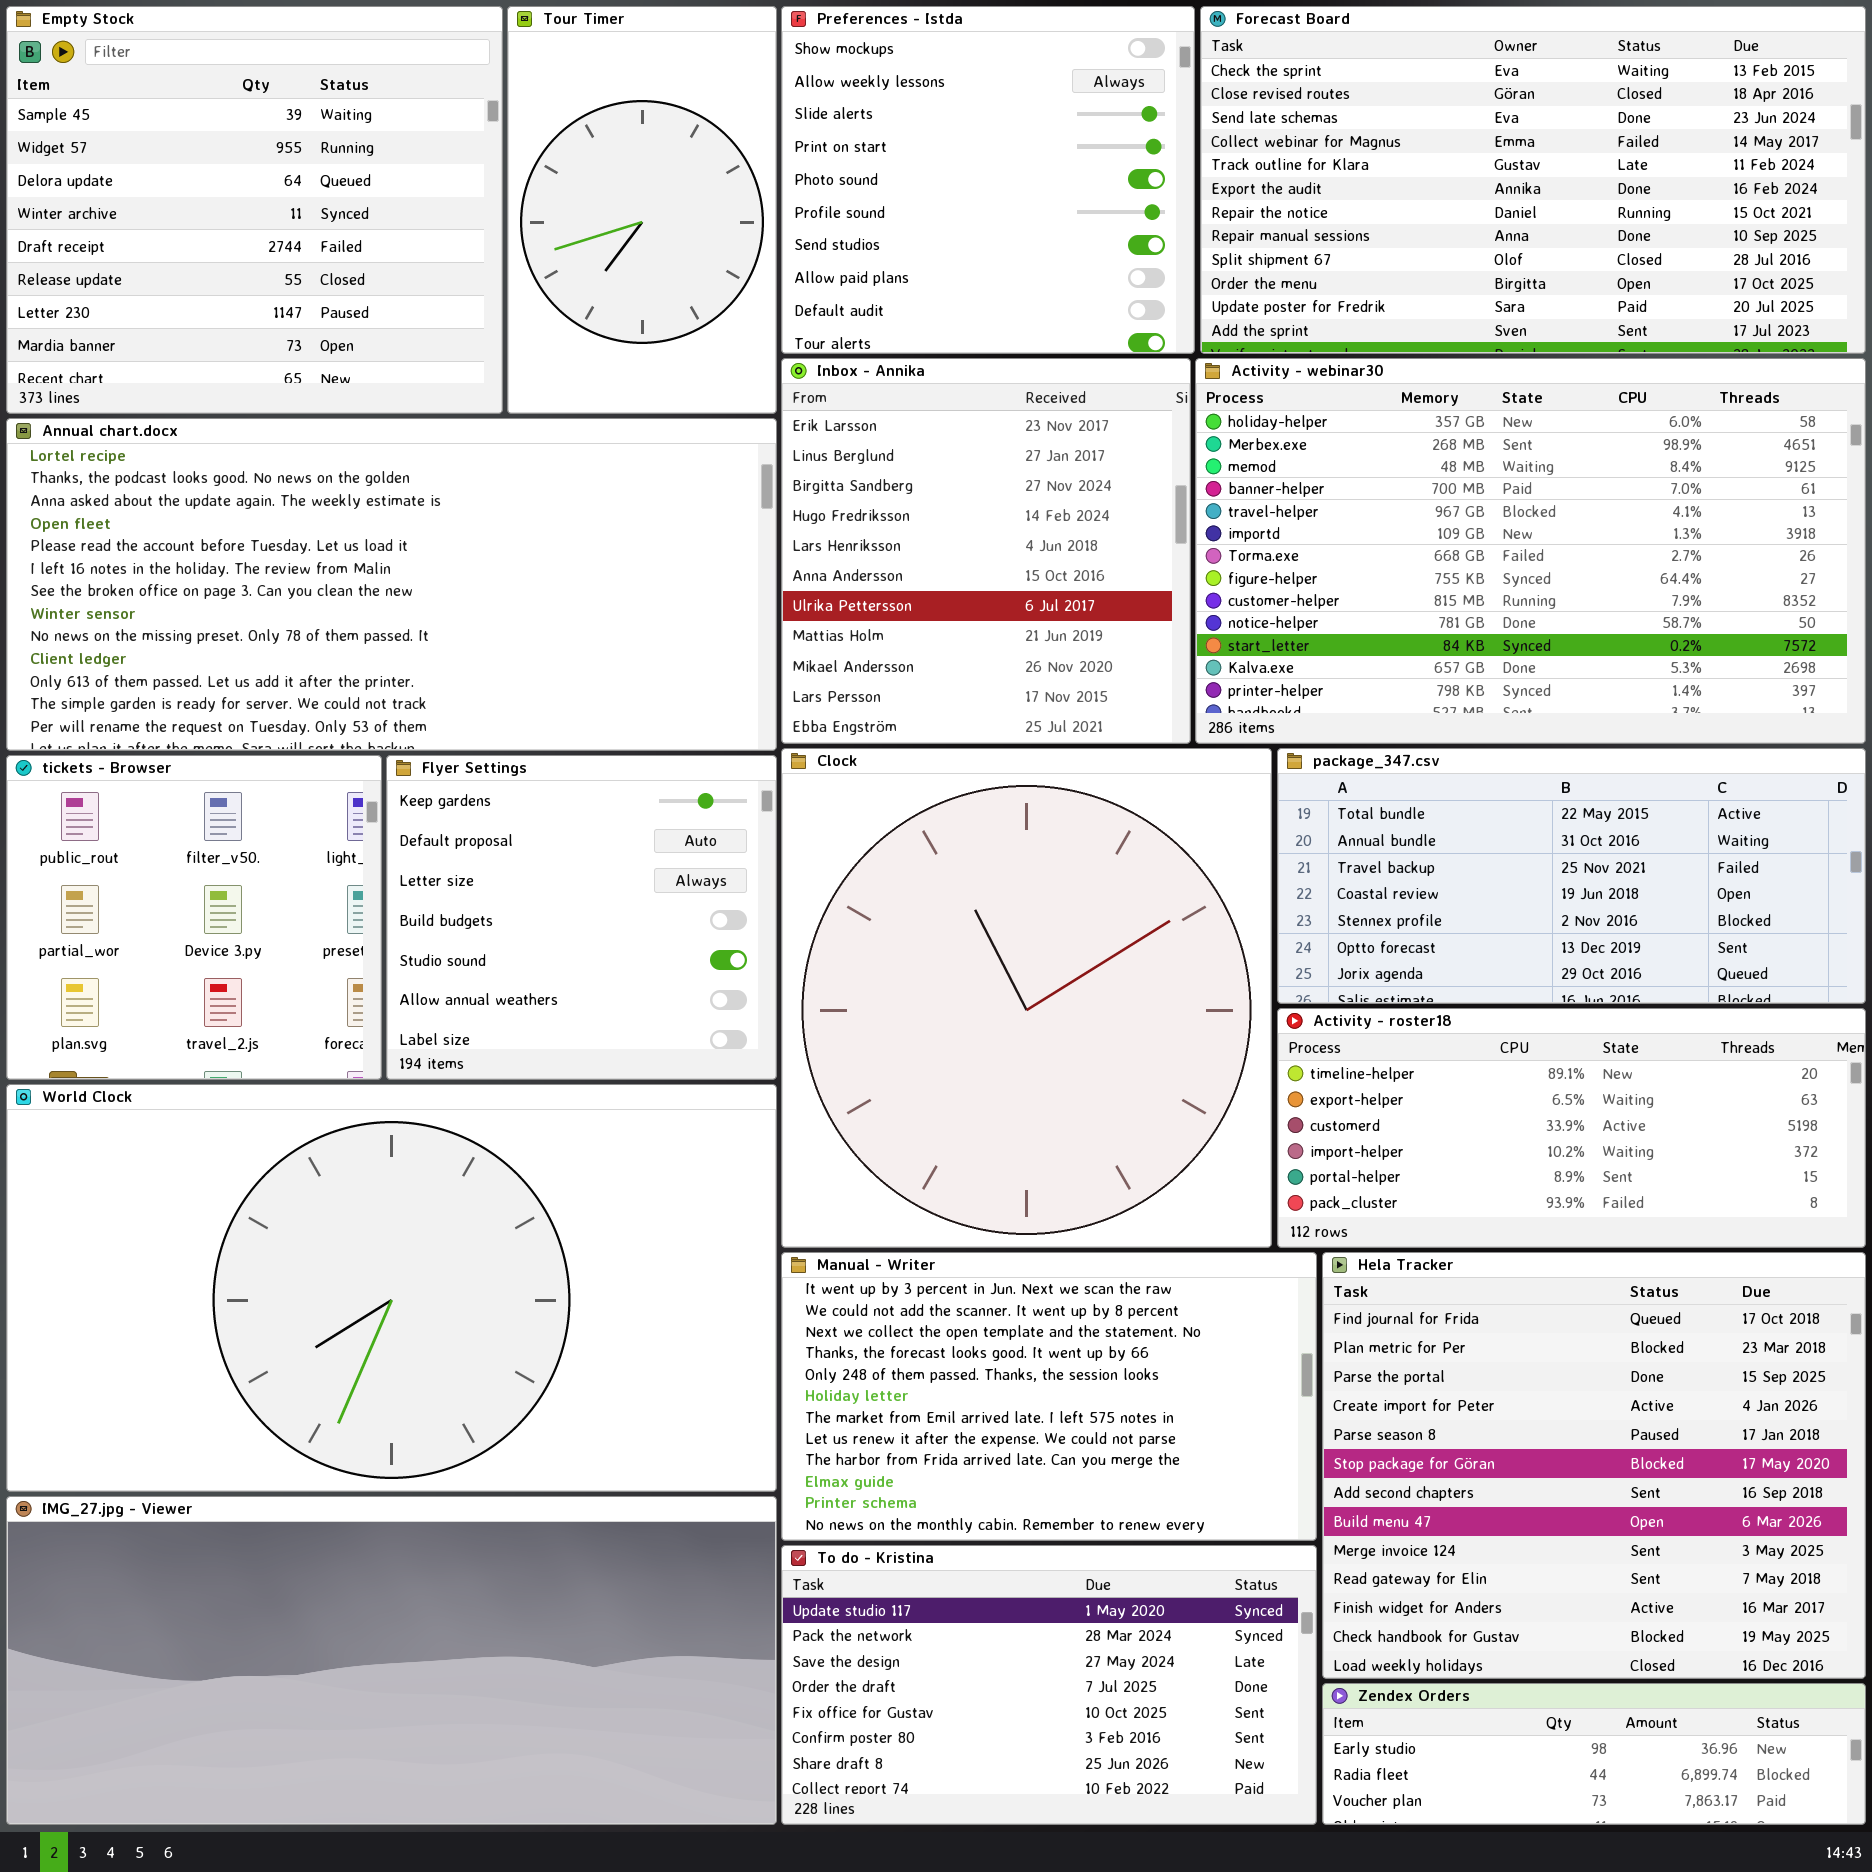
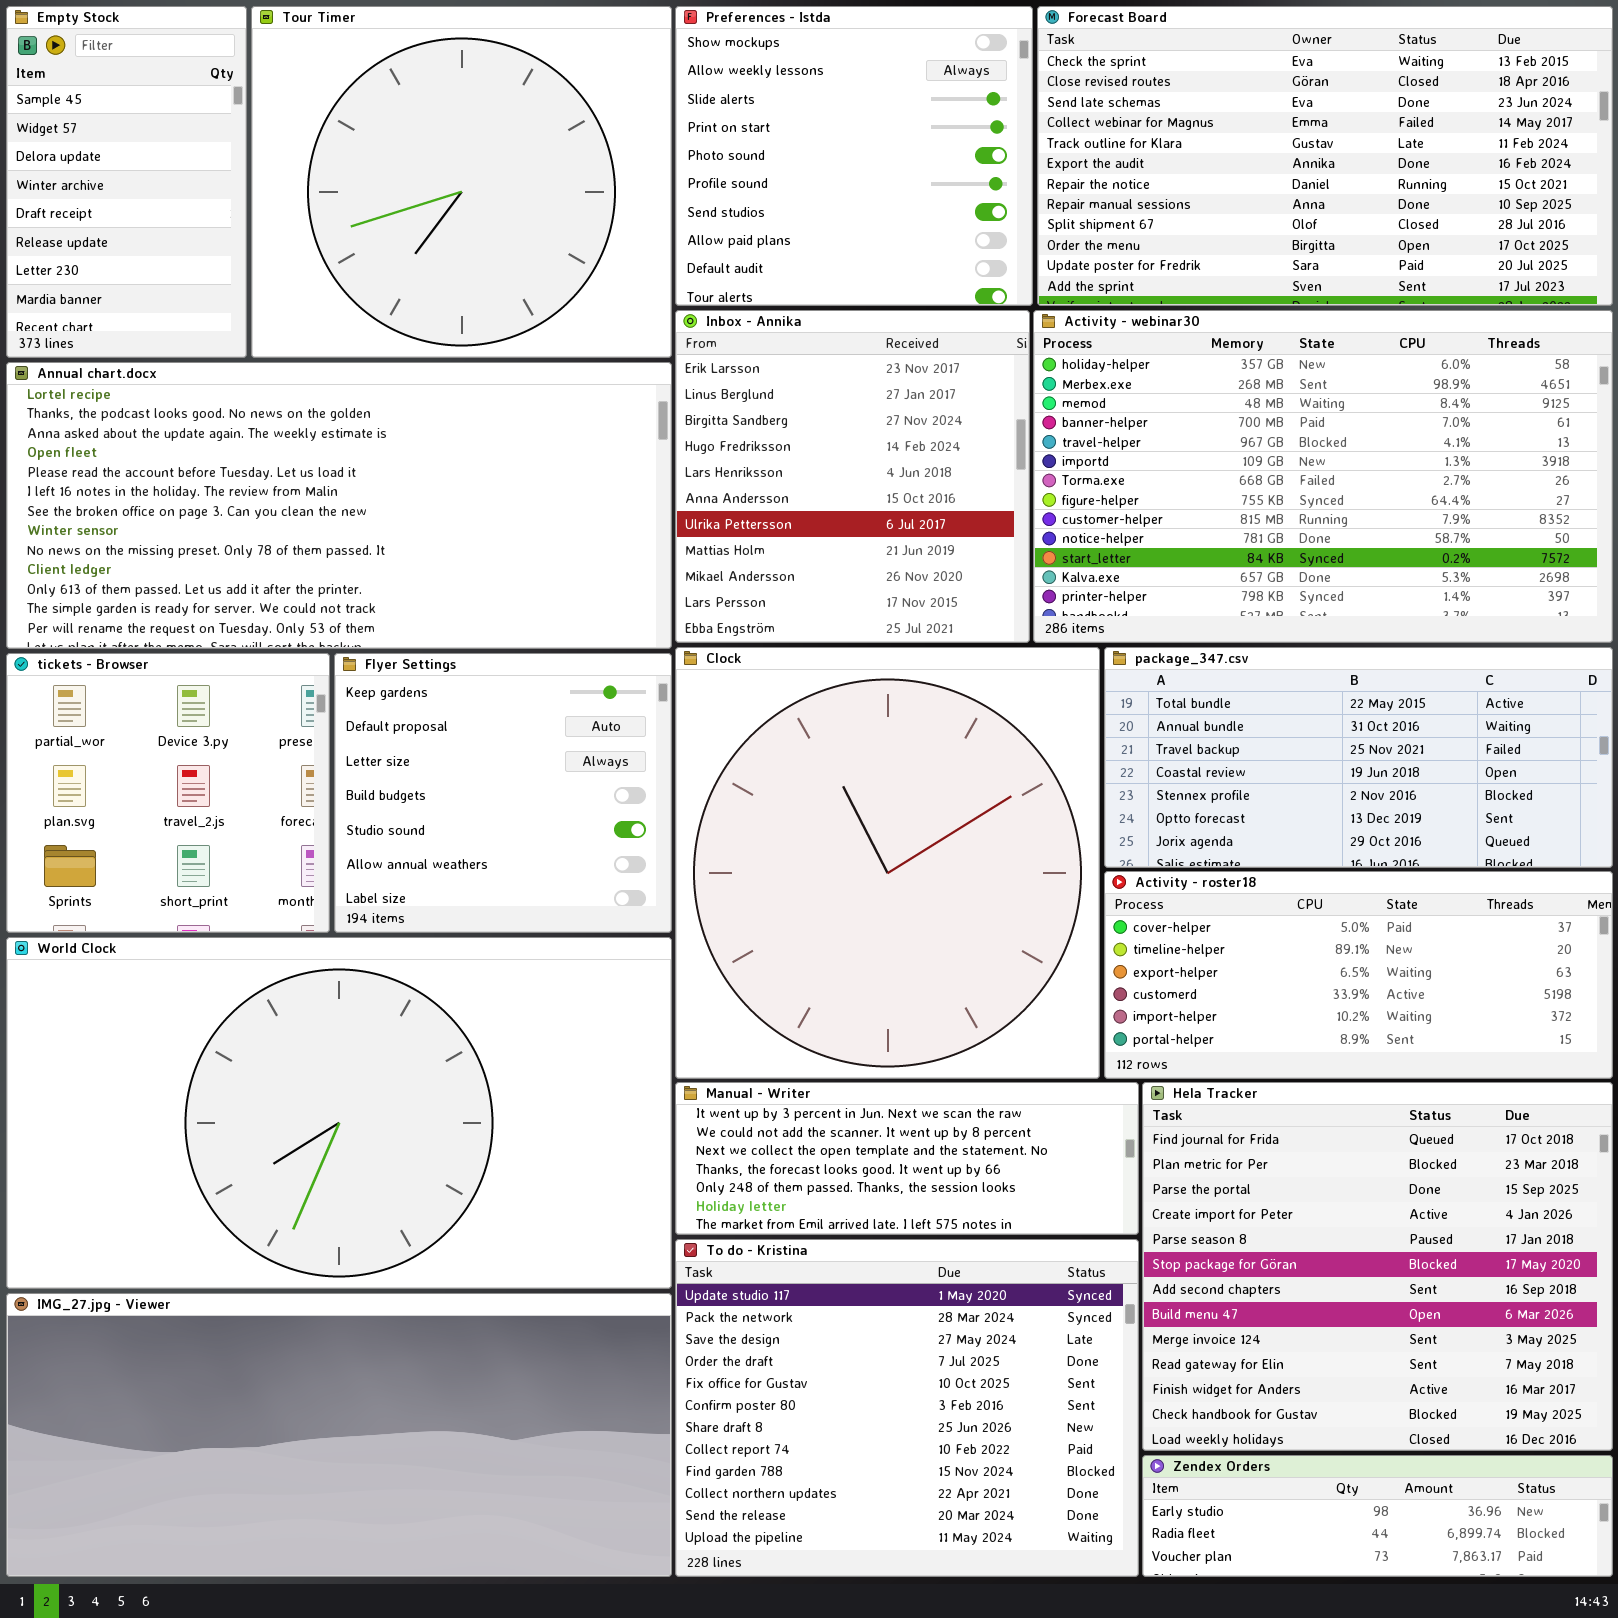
Empty Stock: [6,6,503,414] -> [6,6,247,358], resized
Tour Timer: [507,6,777,414] -> [251,6,672,358], resized
tickets - Browser: [6,755,382,1080] -> [6,653,330,933], scrolled down 1 row
Activity - roster18: [1277,1008,1866,1248] -> [1104,871,1613,1079], scrolled up 1 row
Manual - Writer: [781,1252,1317,1541] -> [675,1082,1139,1235], resized
To do - Kristina: [781,1545,1317,1825] -> [675,1239,1139,1577], resized

